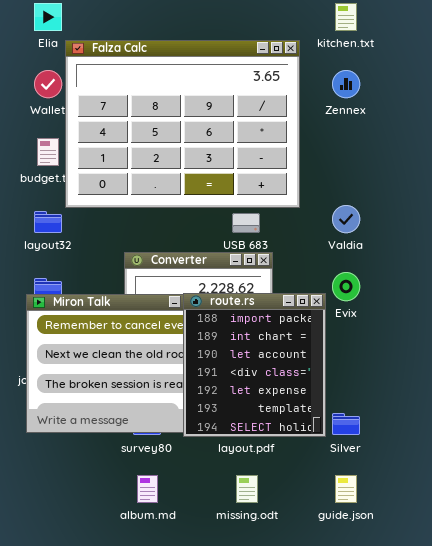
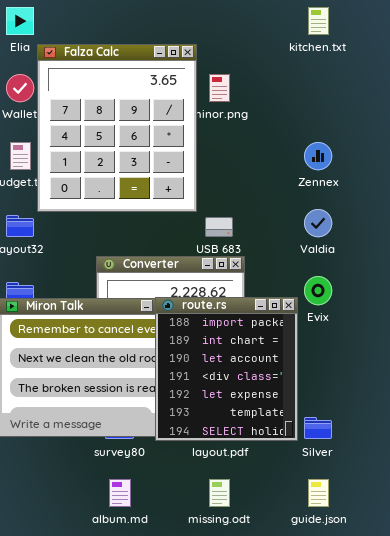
Falza Calc: [65,40,300,208] -> [37,44,197,212], resized
Zennex: [332,70,360,98] -> [304,142,332,170], moved

